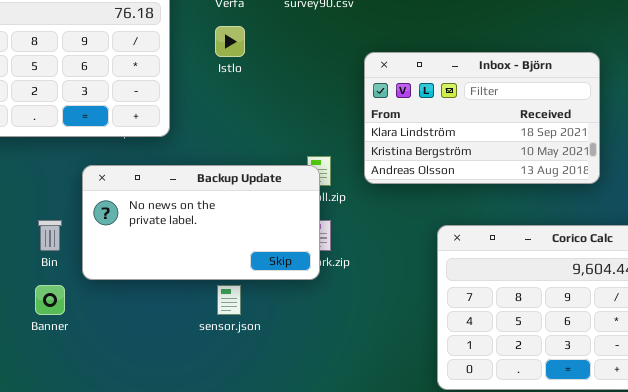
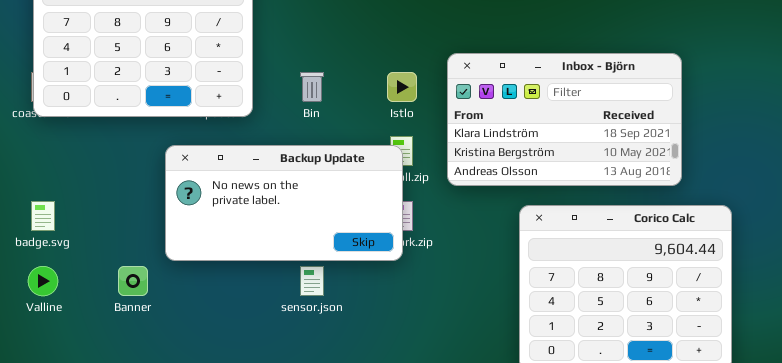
Istlo: [215,26,245,57] -> [387,72,417,102], moved
Inbox - Björn: [364,52,600,184] -> [447,53,682,186], moved
Bin: [38,220,62,251] -> [300,72,324,102], moved

